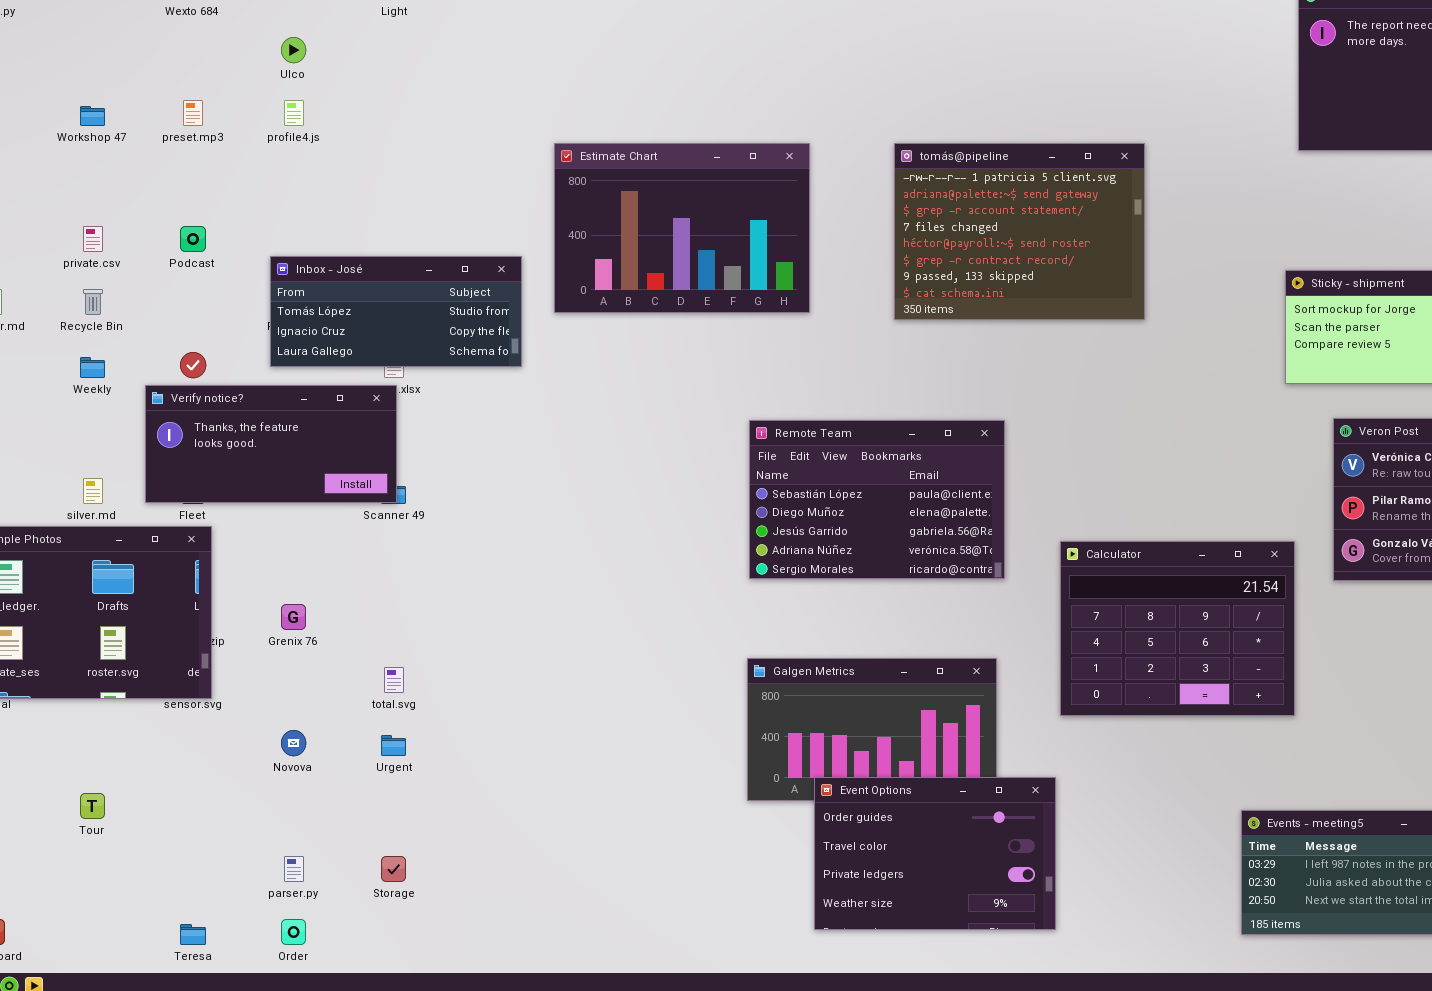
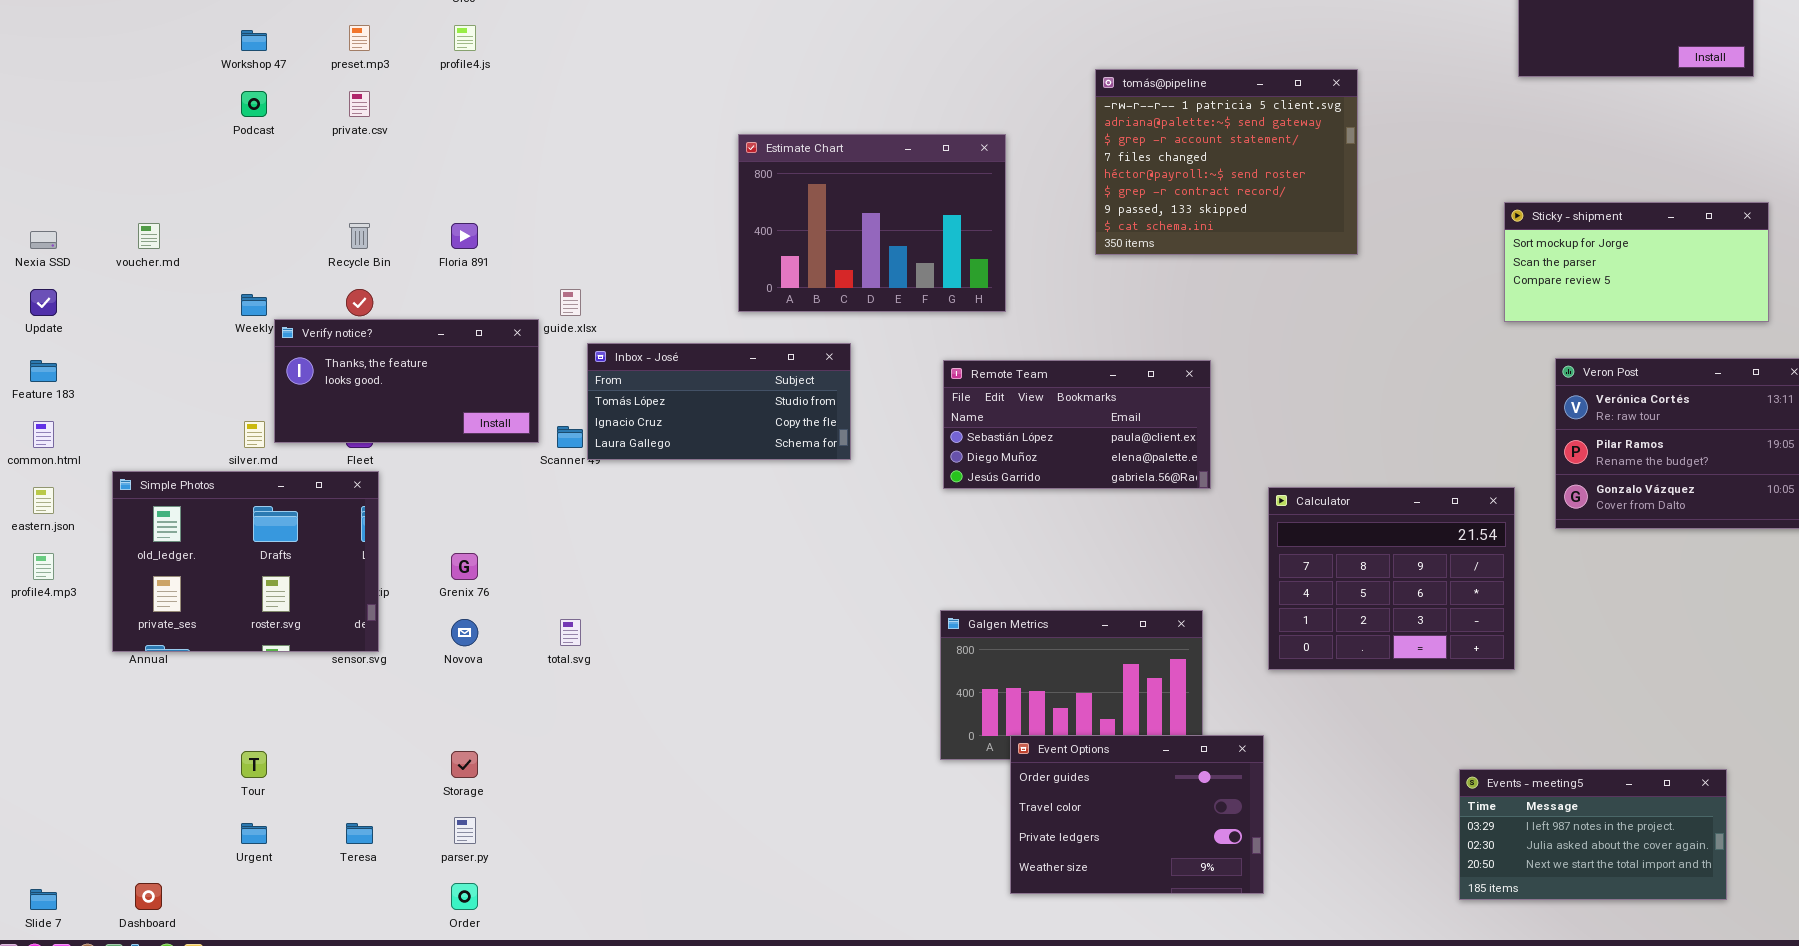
Estimate Chart: [554,143,810,313] -> [738,134,1006,312], moved
private.csv: [83,226,103,252] -> [349,91,370,117], moved
Podcast: [180,226,206,252] -> [241,91,267,117], moved
Inbox - José: [270,256,522,367] -> [587,343,851,460], moved
Recycle Bin: [83,289,103,315] -> [349,223,370,249], moved
Verify notice?: [145,385,397,503] -> [274,319,539,443], moved
Remote Team: [749,420,1005,579] -> [943,360,1211,489], resized
Novova: [281,730,306,756] -> [451,619,478,646], moved
Urgent: [381,735,406,756] -> [241,823,267,844], moved
Storage: [381,856,406,882] -> [451,751,478,778], moved
Teresa: [180,924,206,945] -> [346,823,373,844], moved

